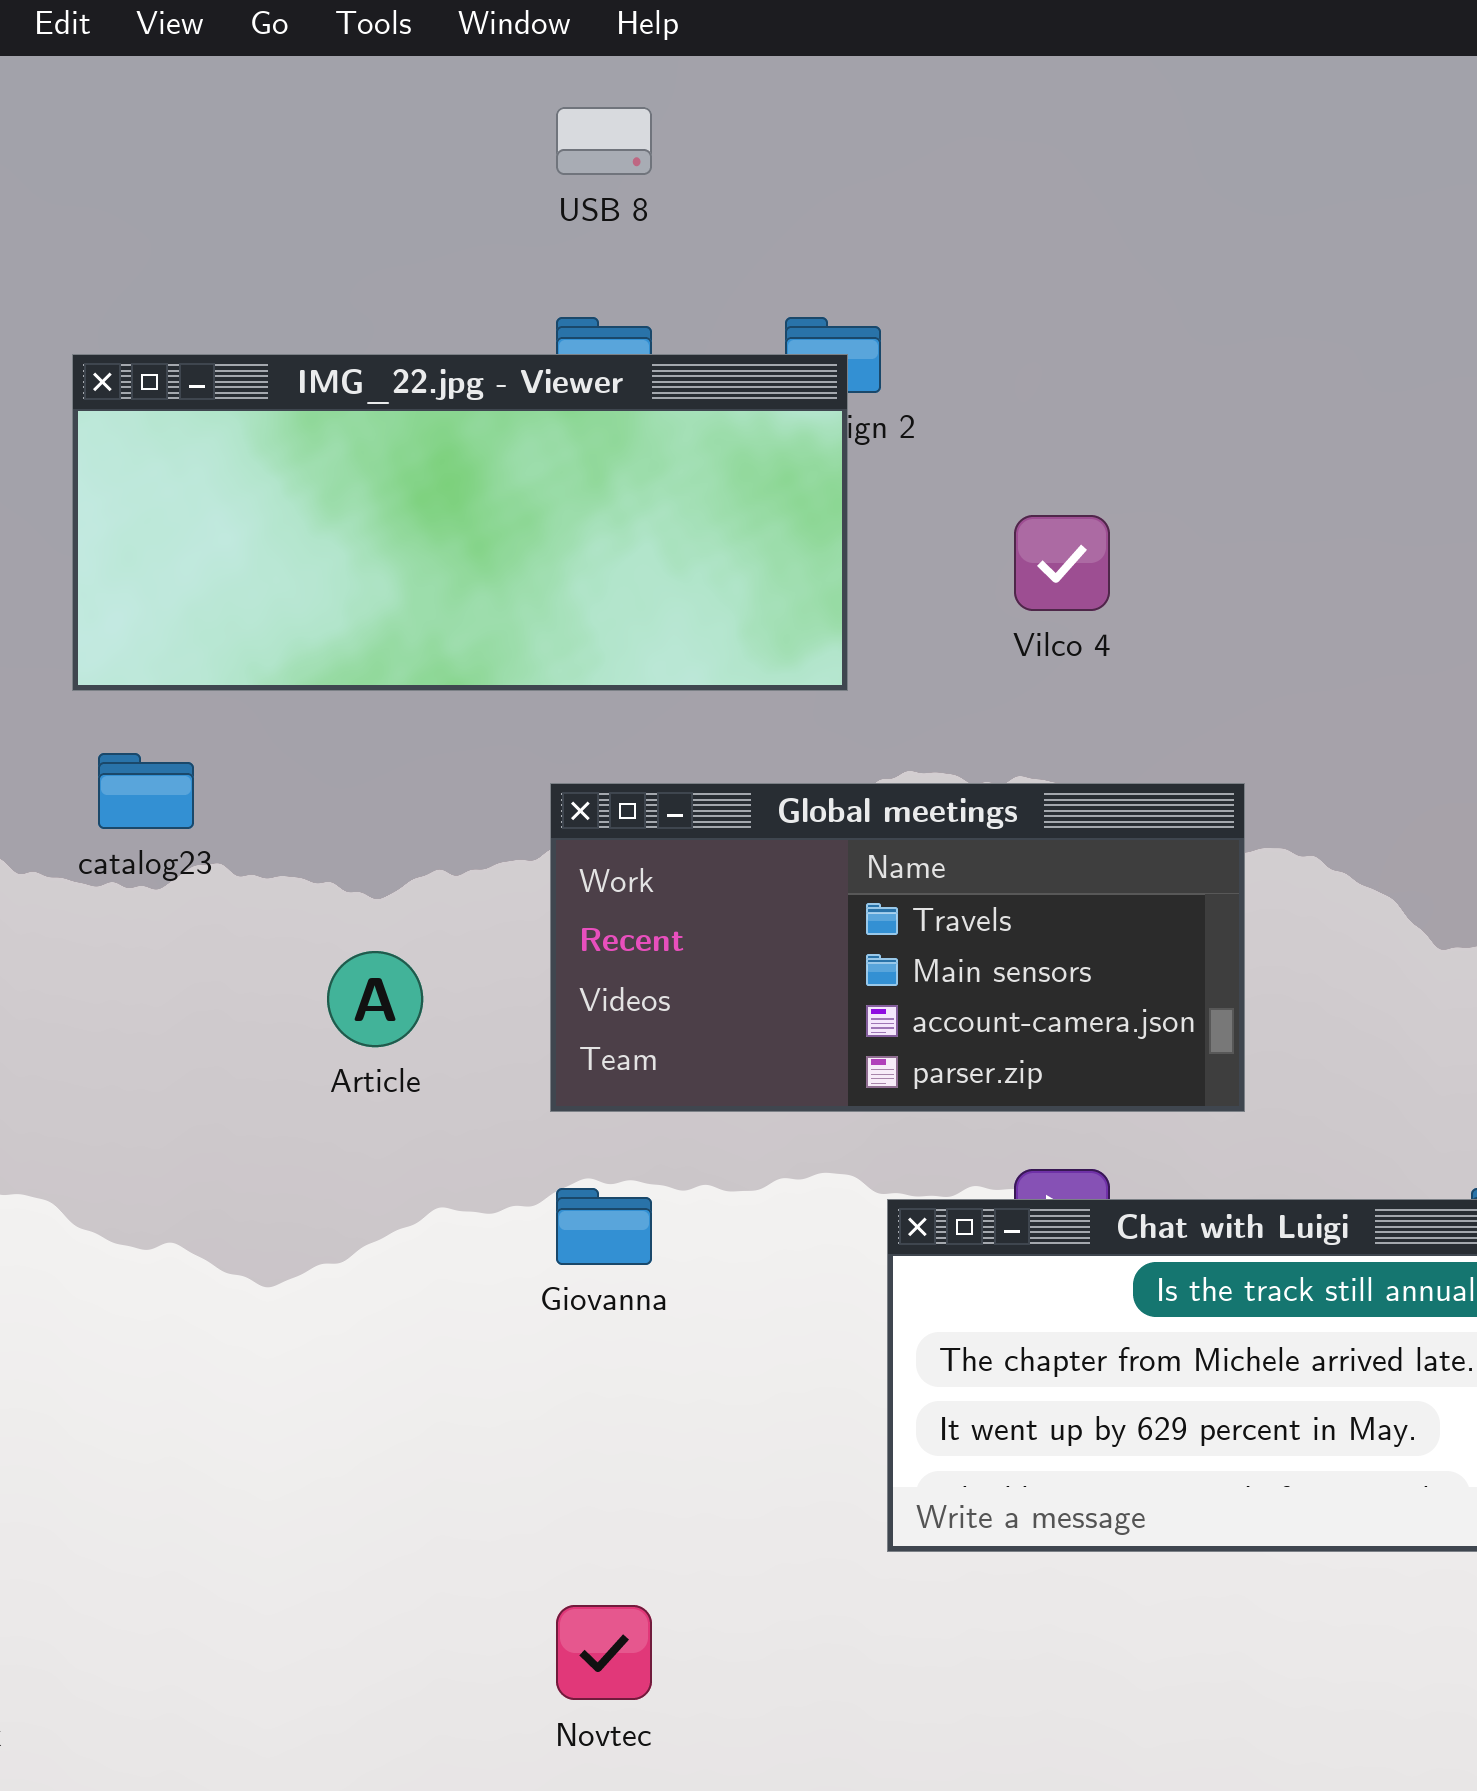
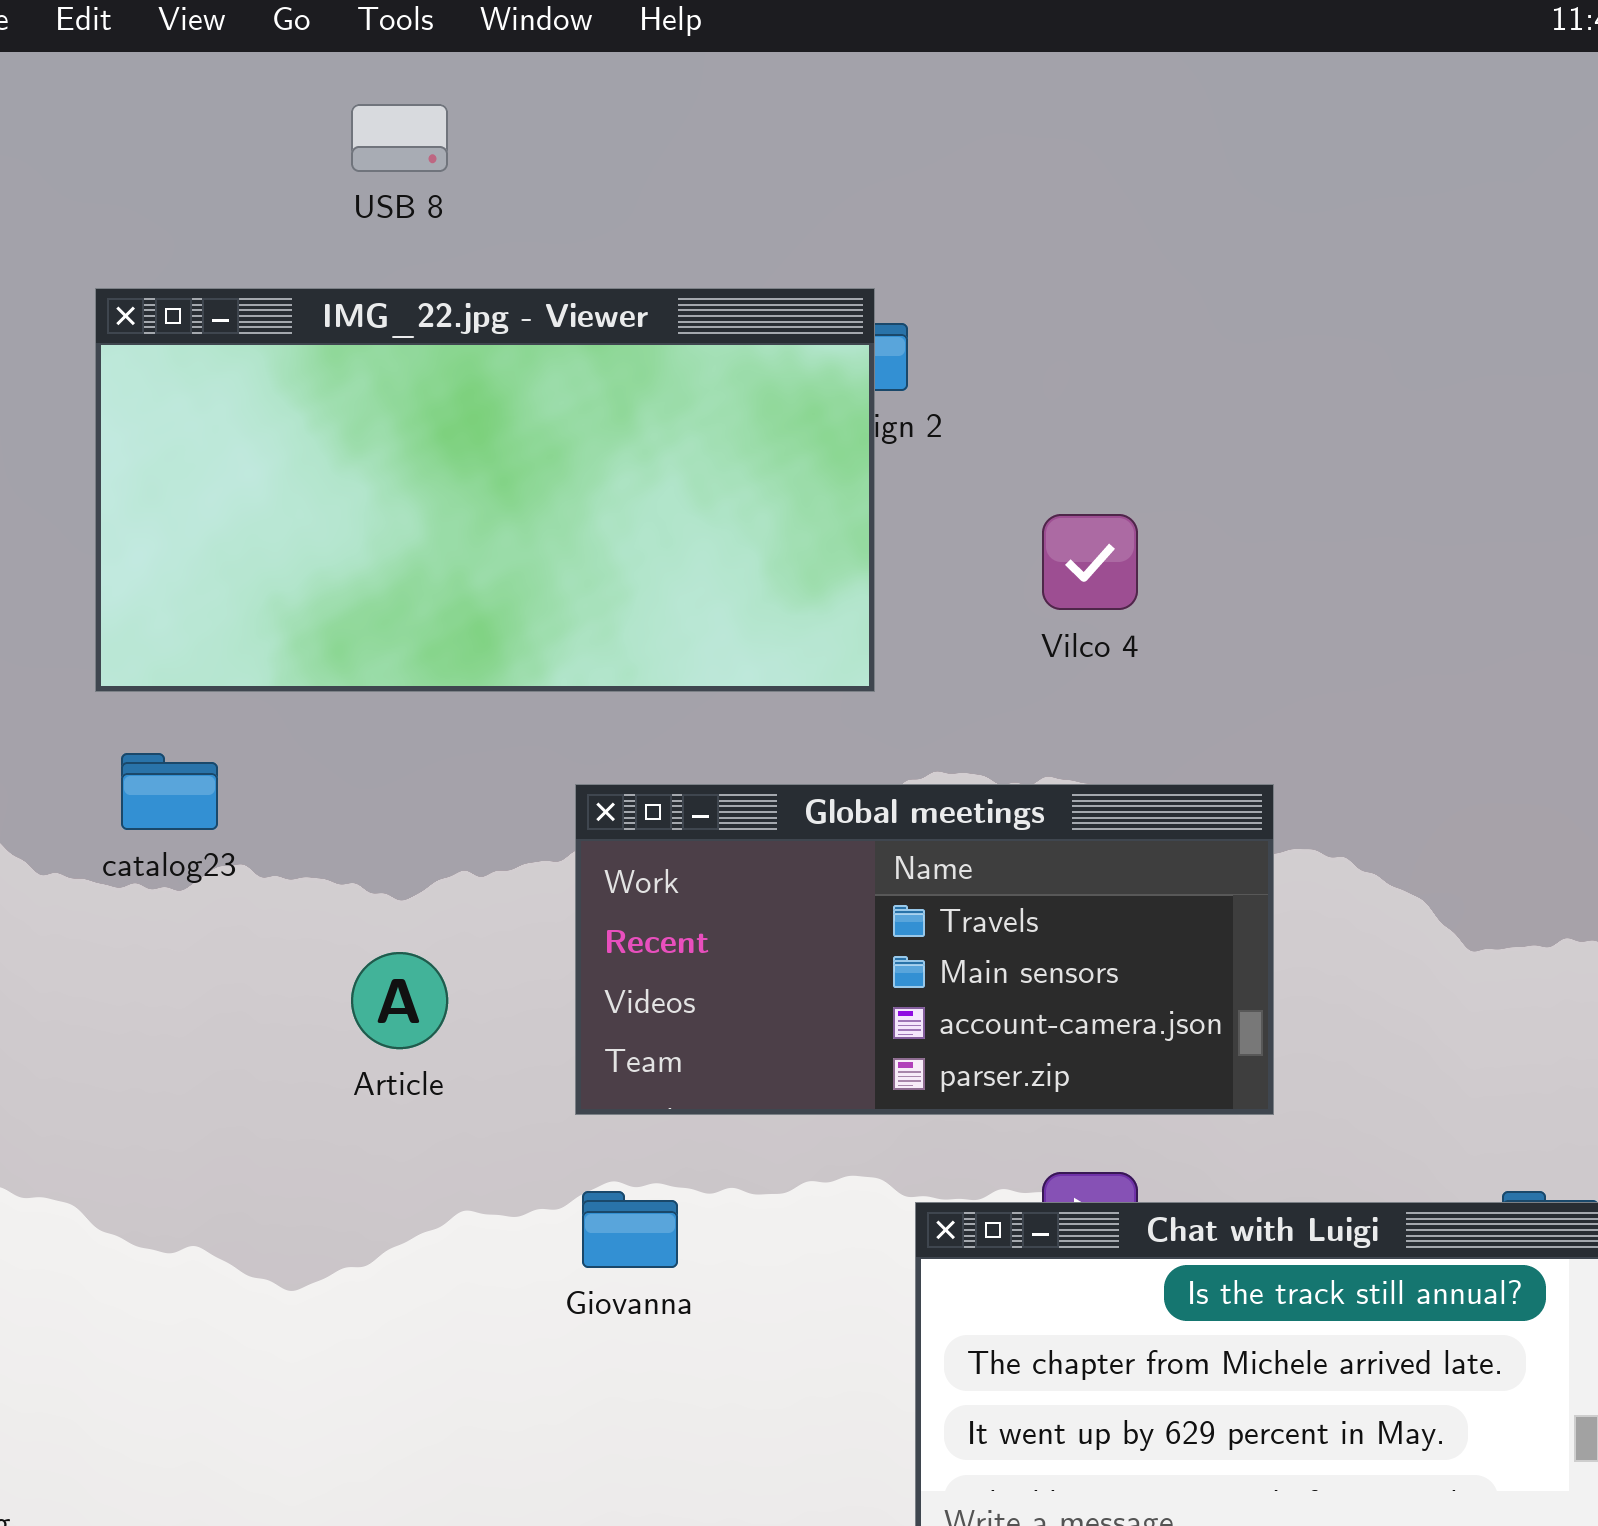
USB 8: [556,107,652,175] -> [351,104,448,172], moved
IMG_22.jpg - Viewer: [72,354,848,691] -> [95,288,875,692], resized

